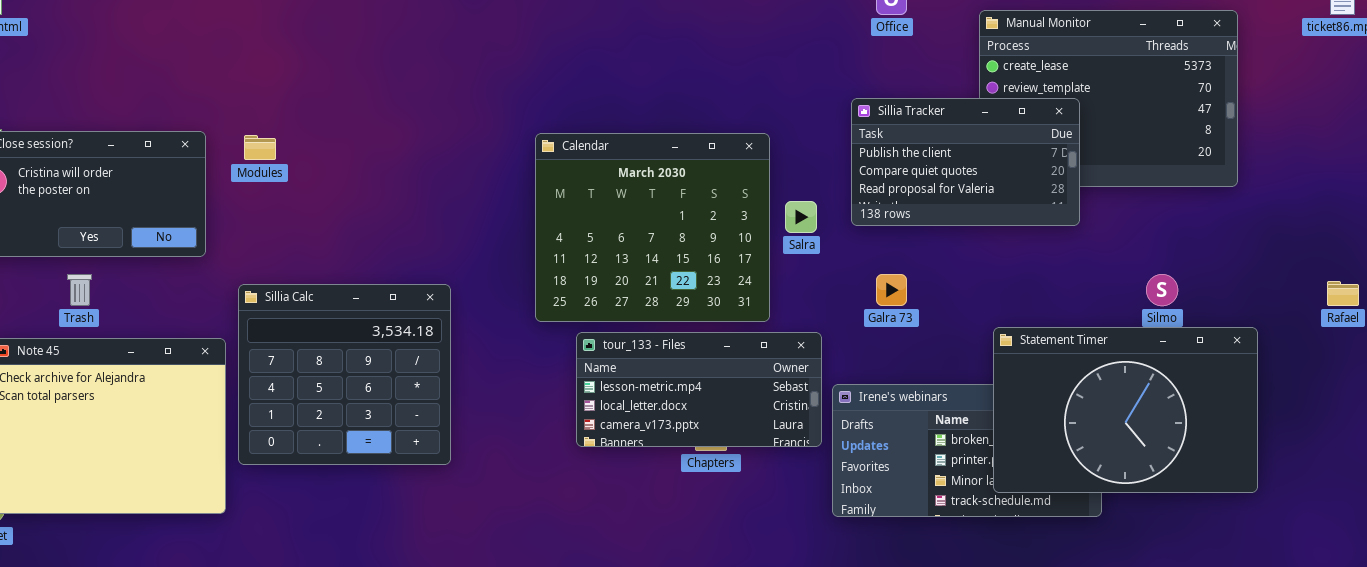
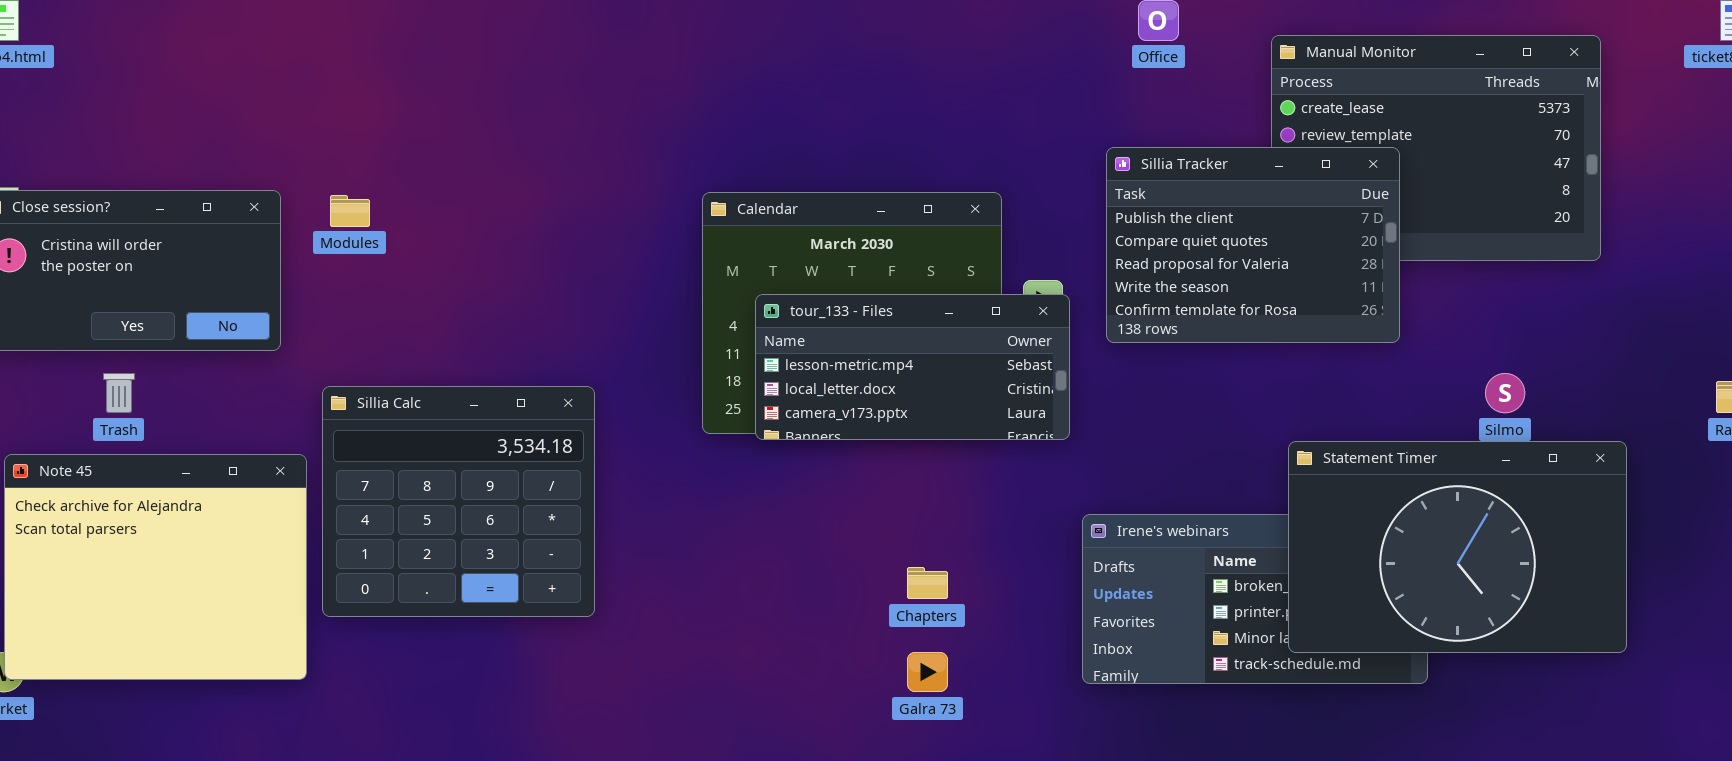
Sillia Tracker: [851,98,1080,226] -> [1106,147,1400,343], resized
Galra 73: [876,274,907,306] -> [907,652,948,692], moved
tour_133 - Files: [576,332,822,447] -> [755,294,1070,440], moved

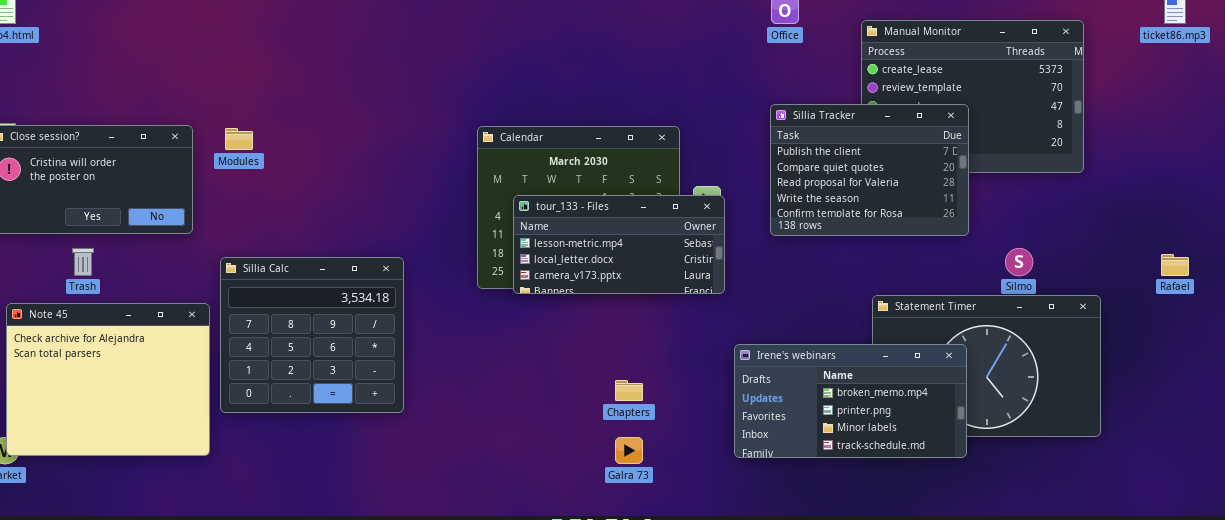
Sillia Tracker: [1106,147,1400,343] -> [770,104,969,236], moved
Irene's webinars: [1082,514,1428,684] -> [734,344,967,458], raised

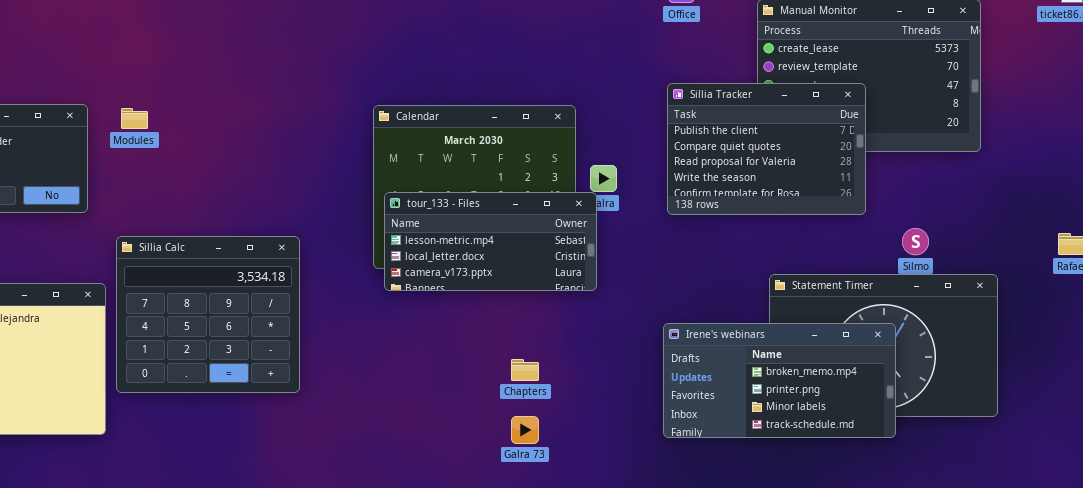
tour_133 - Files: [513,195,725,294] -> [384,192,597,291], moved
Irene's webinars: [734,344,967,458] -> [663,323,896,438], moved

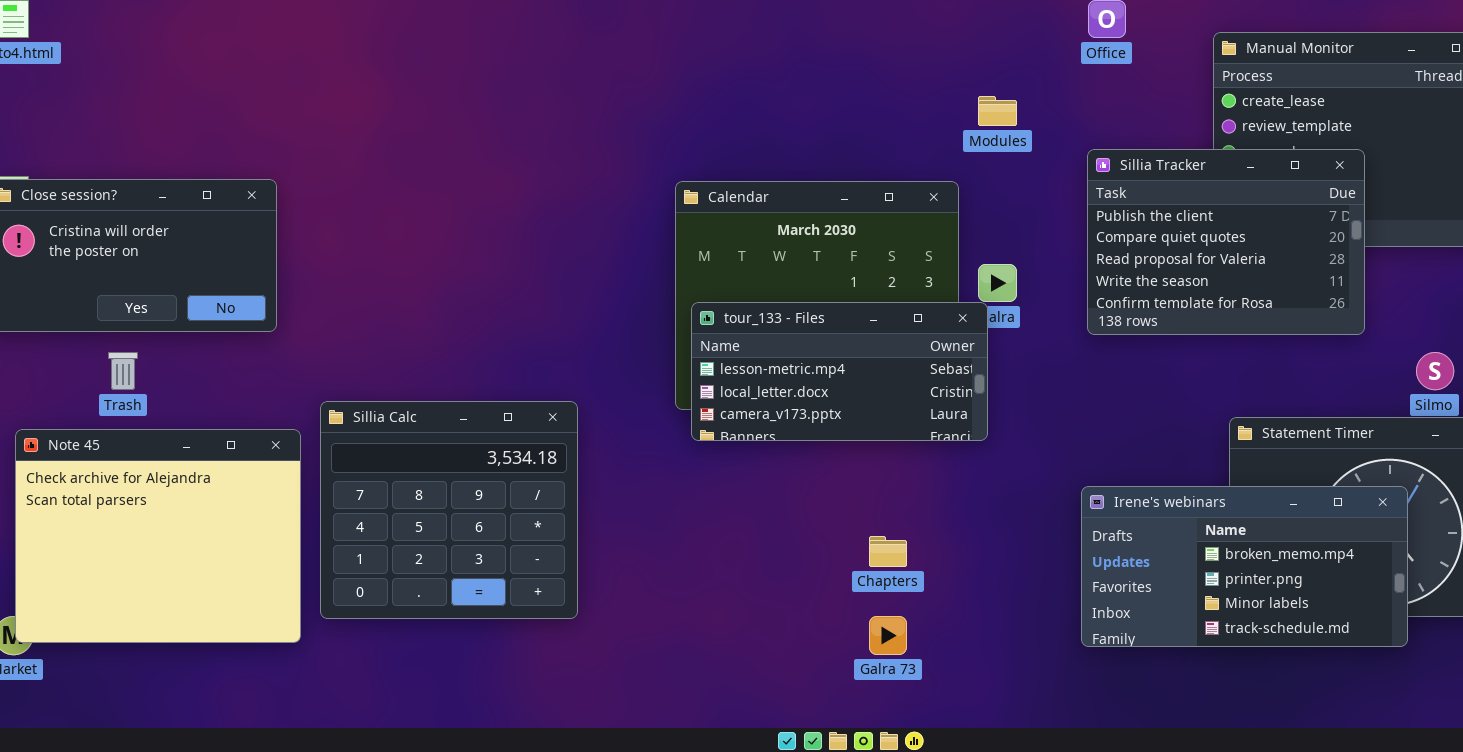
Modules: [121,108,148,129] -> [978,96,1017,126], moved
Sillia Calc: [116,236,300,393] -> [320,401,578,619], moved

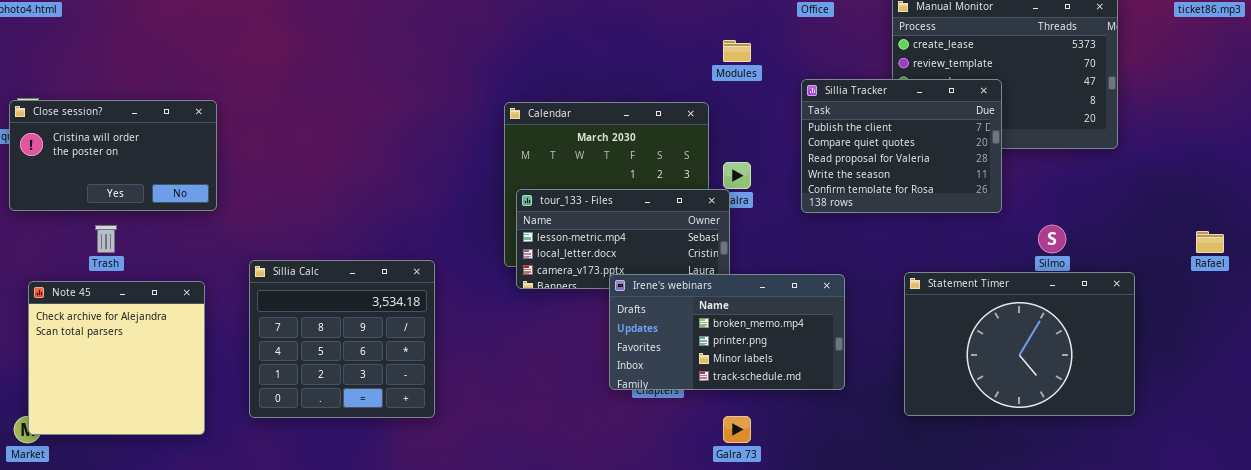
Note 45: [15,429,301,643] -> [28,281,205,435], resized
Irene's webinars: [1081,486,1408,647] -> [609,274,845,390], moved
Galra 73: [869,616,907,655] -> [723,416,751,443], moved

